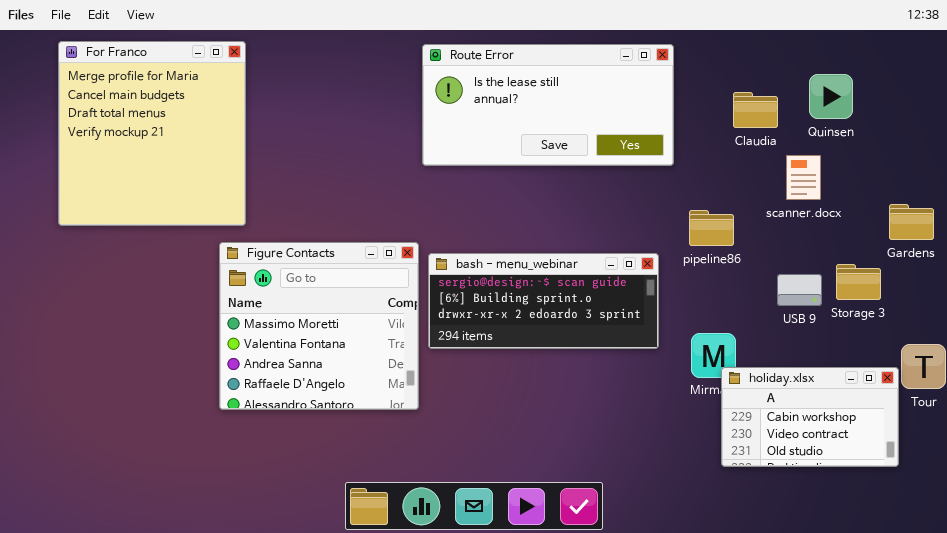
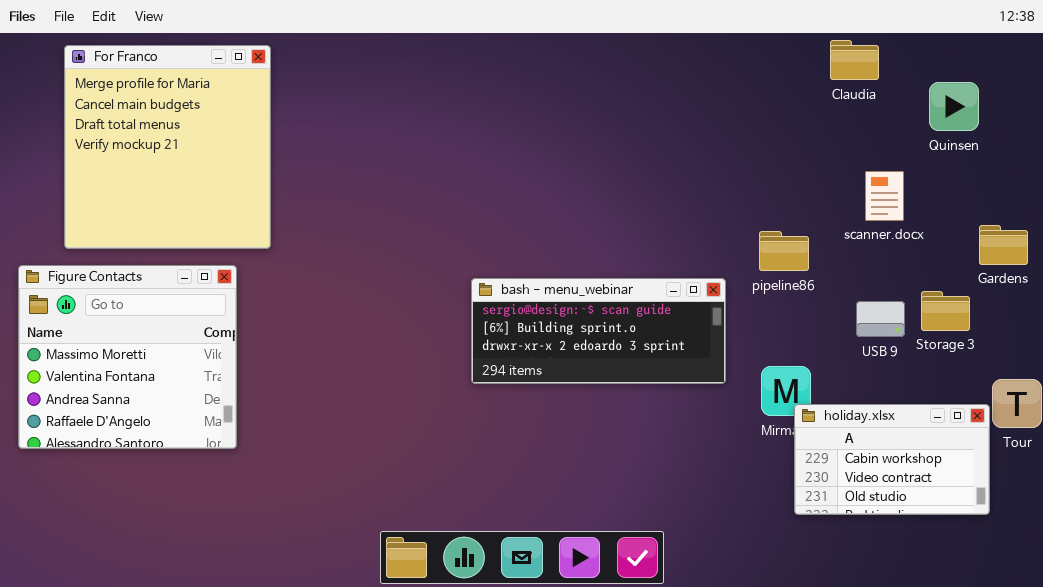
Route Error: [422,44,674,166] -> none, closed
Quinsen: [809,74,853,119] -> [929,82,979,131], moved
Claudia: [733,92,778,128] -> [830,40,879,80], moved
Figure Contacts: [219,242,419,410] -> [18,265,237,449], moved

